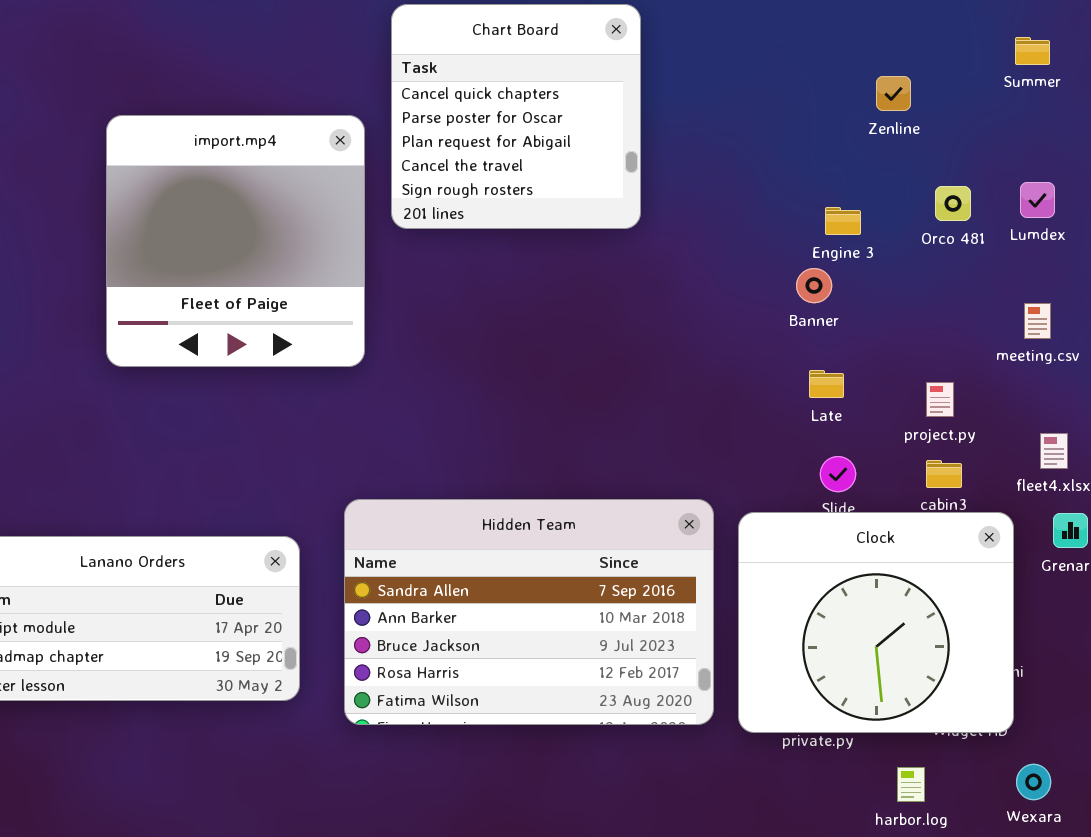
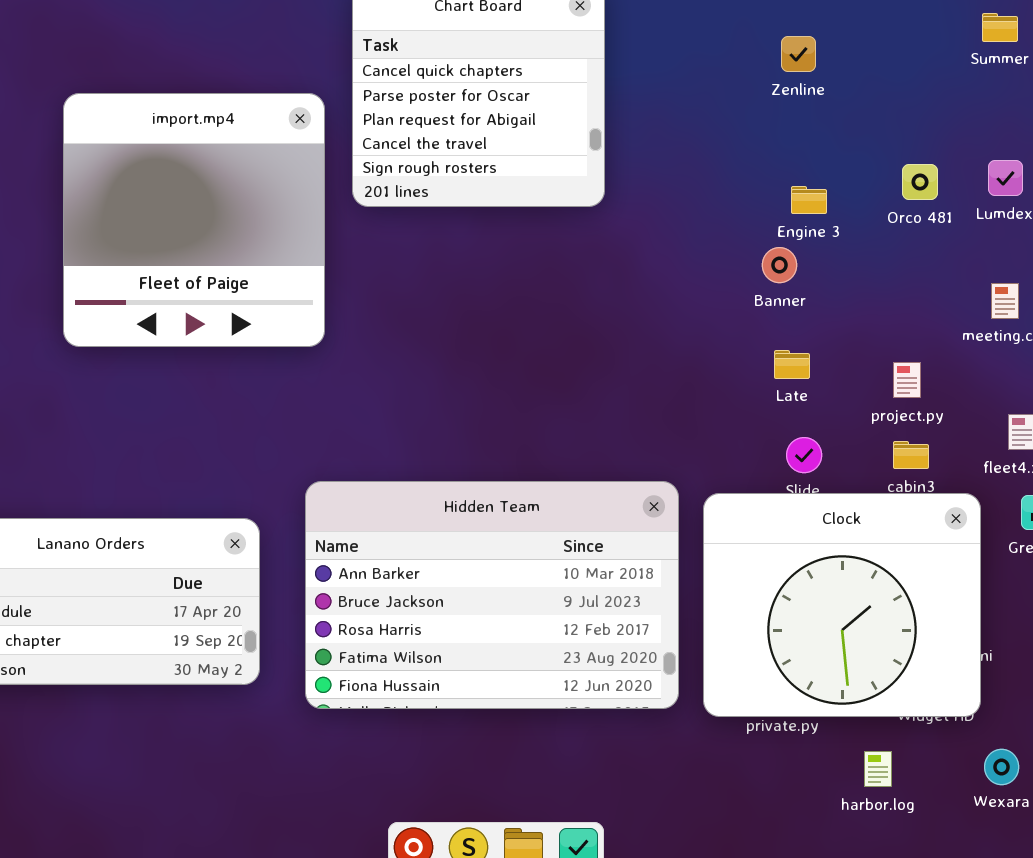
Zenline: [876,76,911,111] -> [781,36,816,72], moved
Hidden Team: [344,499,714,725] -> [305,481,679,709], scrolled down 1 row

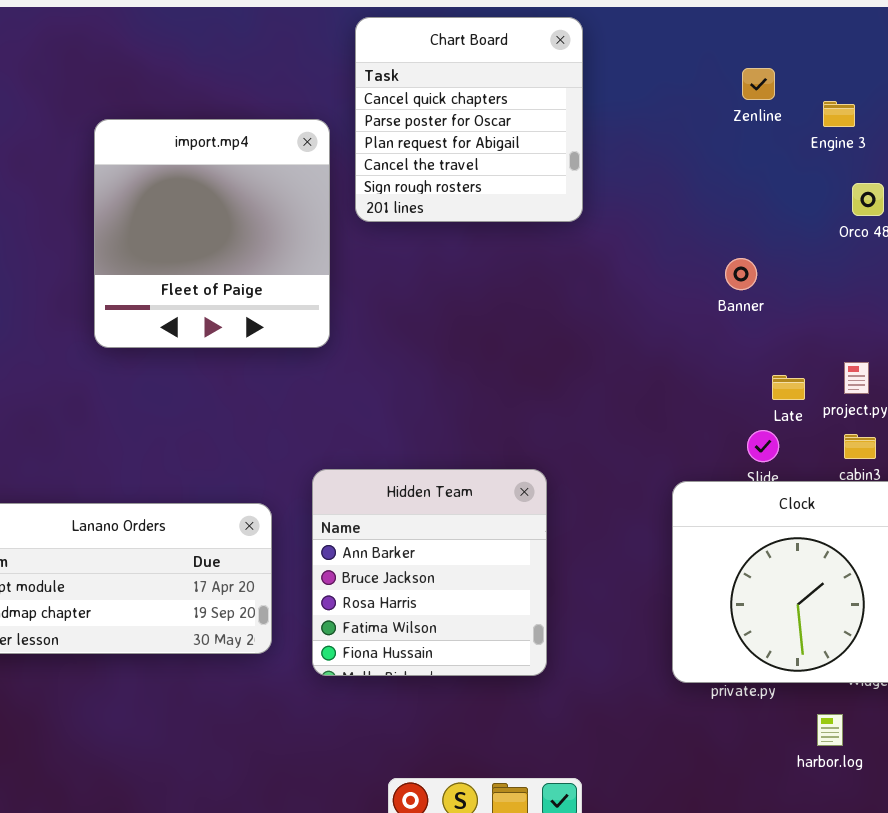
Engine 3: [791,186,827,214] -> [823,101,855,127], moved
Late: [774,350,810,379] -> [772,375,805,400], moved
Hidden Team: [305,481,679,709] -> [312,469,547,676], resized

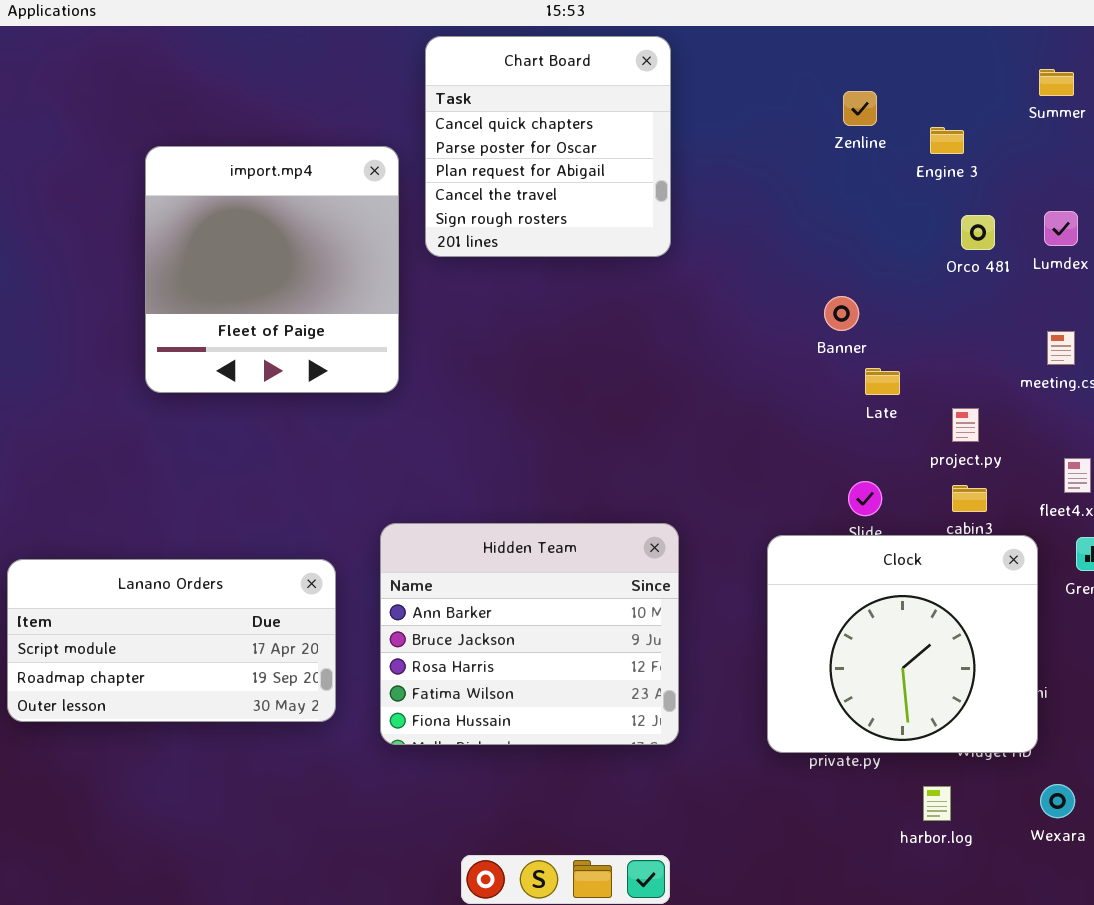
Late: [772,375,805,400] -> [865,368,900,395], moved
Hidden Team: [312,469,547,676] -> [380,523,679,745], resized

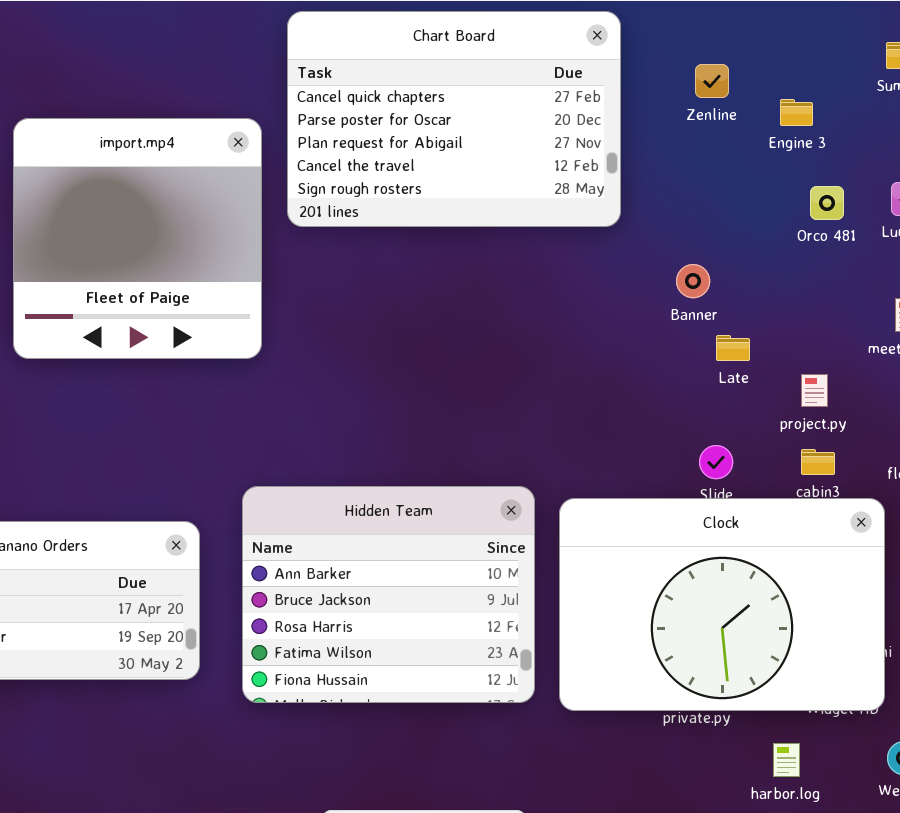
Chart Board: [425,36,671,257] -> [287,11,621,227], resized
Clock: [767,535,1038,753] -> [559,498,885,711], resized

